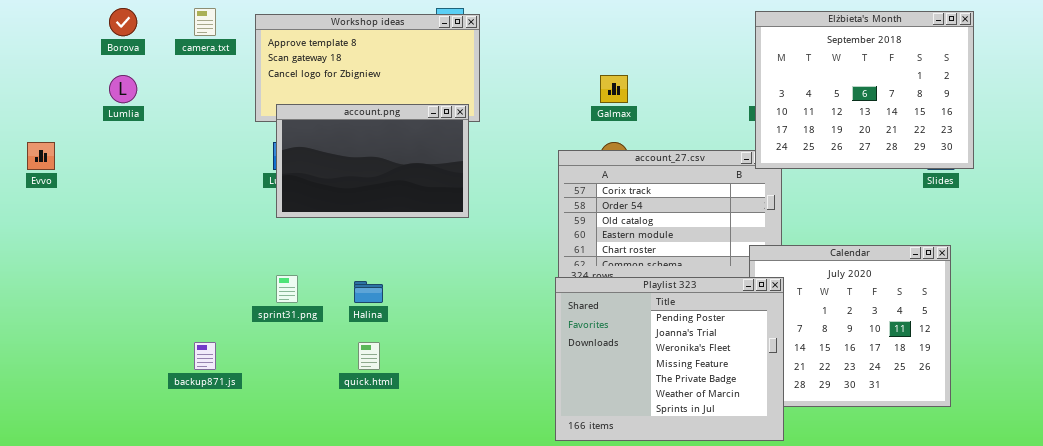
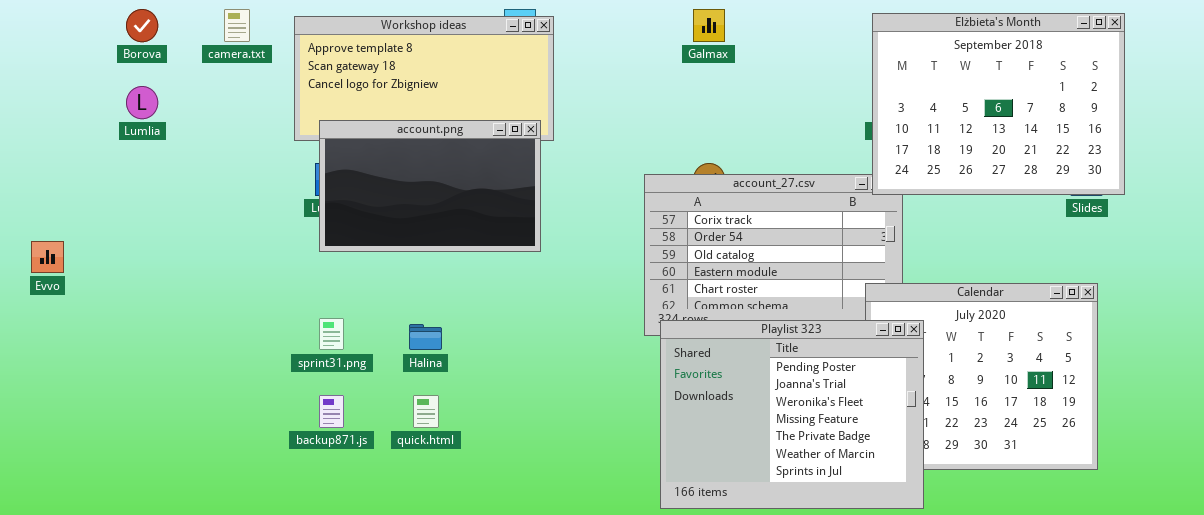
Galmax: [600,75,628,103] -> [693,9,725,42], moved
Evvo: [27,142,55,170] -> [31,241,64,273], moved
Playlist 323: [555,277,784,441] -> [660,320,924,509], moved
backup871.js: [194,342,216,370] -> [319,395,344,428], moved

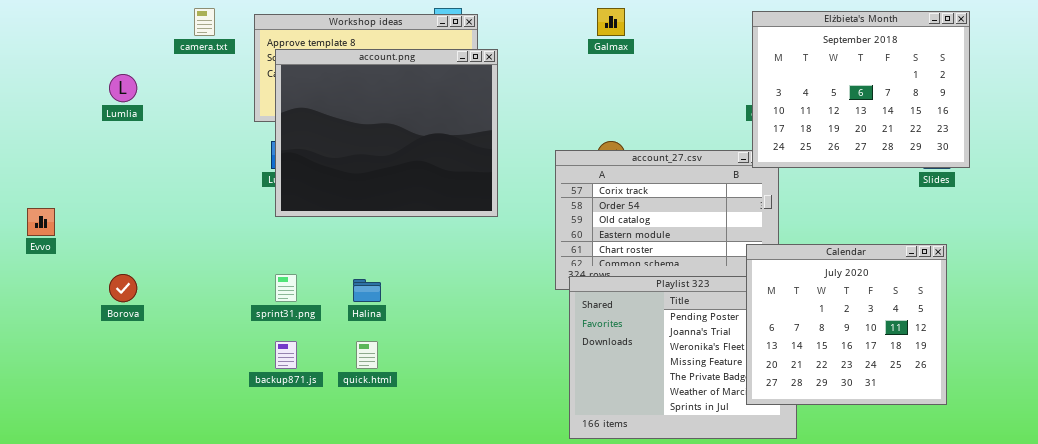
Borova: [126,9,158,42] -> [109,274,137,302], moved
account.png: [319,120,541,252] -> [275,49,498,217], resized
Calendar: [865,283,1098,470] -> [746,244,947,405], raised

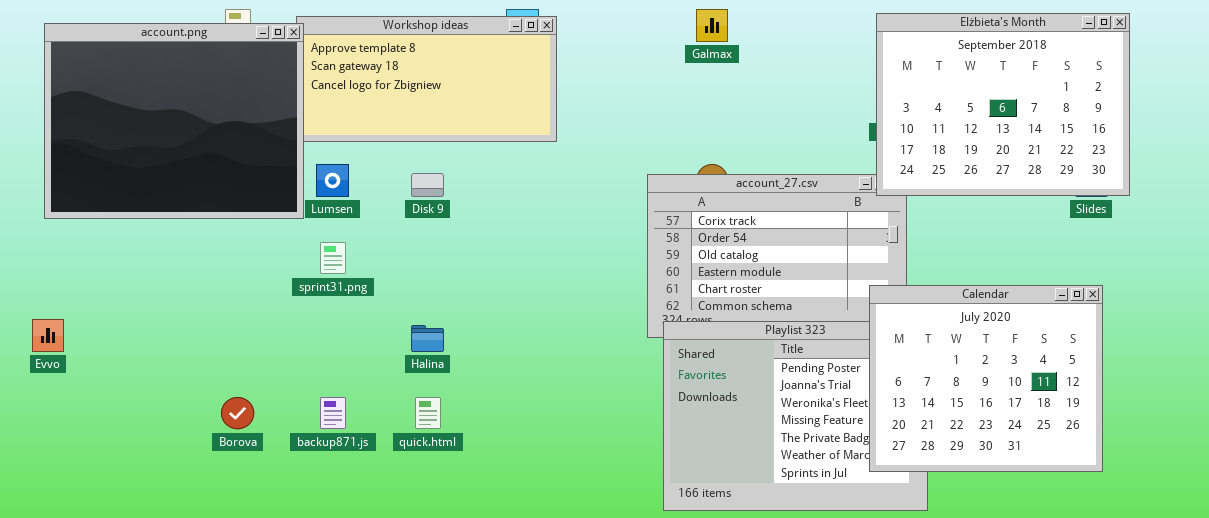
account.png: [275,49,498,217] -> [44,23,304,219], moved
Evvo: [27,208,55,236] -> [32,319,64,352], moved
Borova: [109,274,137,302] -> [221,397,254,429], moved
sprint31.png: [275,274,297,302] -> [320,242,346,274], moved

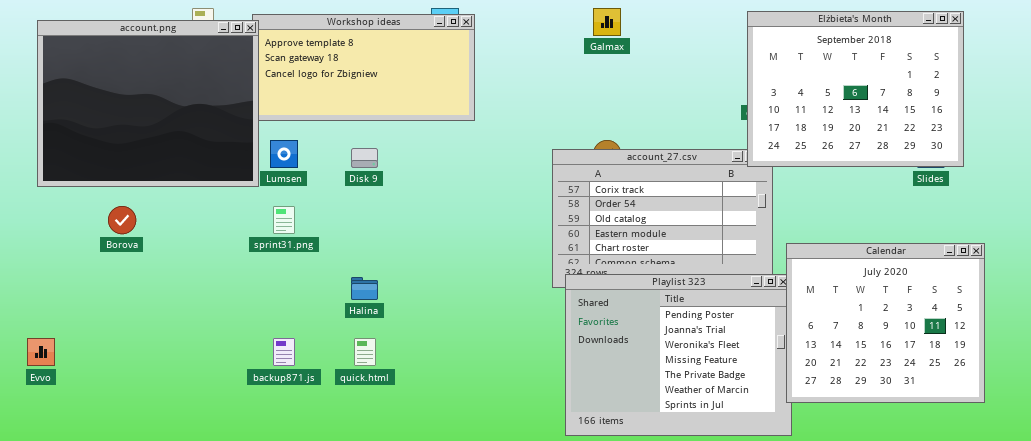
Calendar: [869,285,1103,472] -> [786,243,985,403], moved
Evvo: [32,319,64,352] -> [27,338,55,366], moved
Borova: [221,397,254,429] -> [108,206,136,234], moved

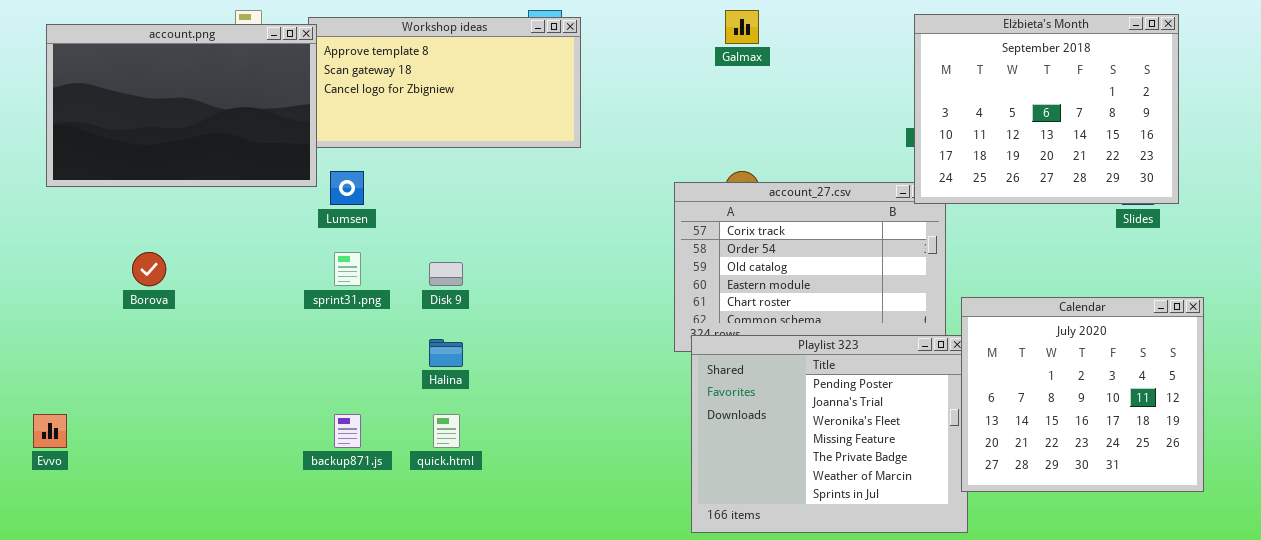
account.png: [37,20,259,187] -> [46,24,317,187], resized
Disk 9: [351,148,378,168] -> [429,262,463,286], moved

